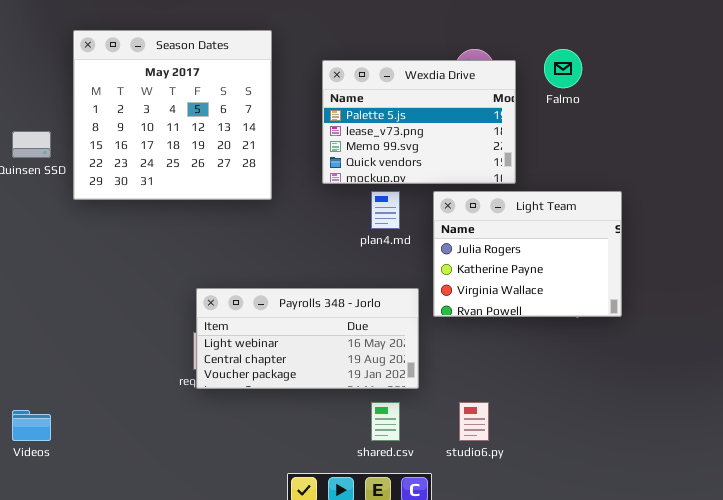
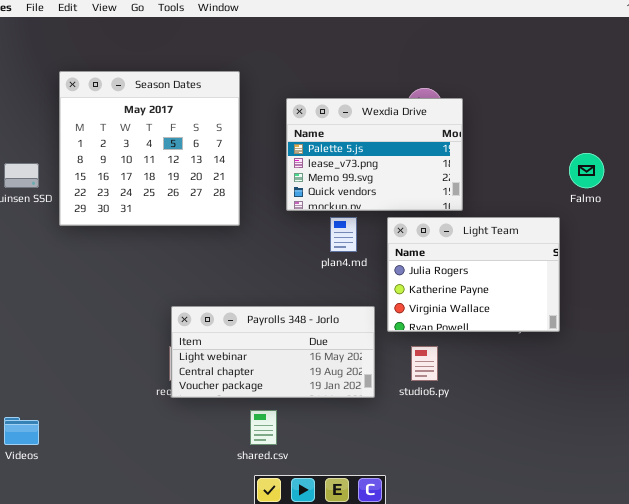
Falmo: [544,49,582,88] -> [569,153,604,188], moved
shared.csv: [371,402,400,441] -> [250,410,277,445], moved
studio6.py: [459,402,489,441] -> [411,346,438,381], moved

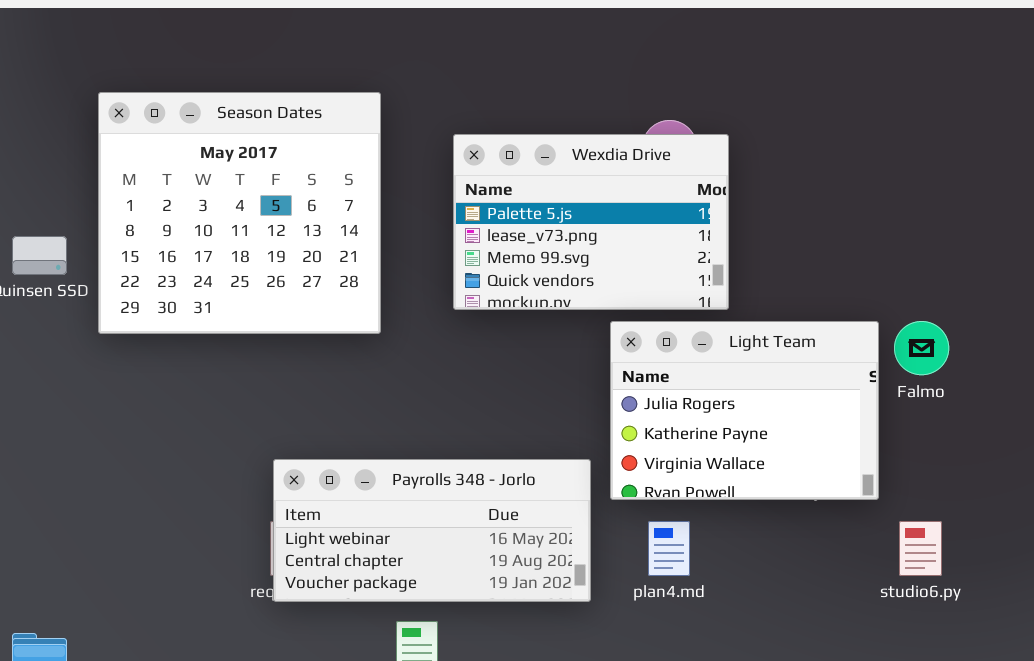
Falmo: [569,153,604,188] -> [894,321,949,375], moved
plan4.md: [330,217,357,252] -> [648,521,690,576], moved
studio6.py: [411,346,438,381] -> [899,521,942,576], moved

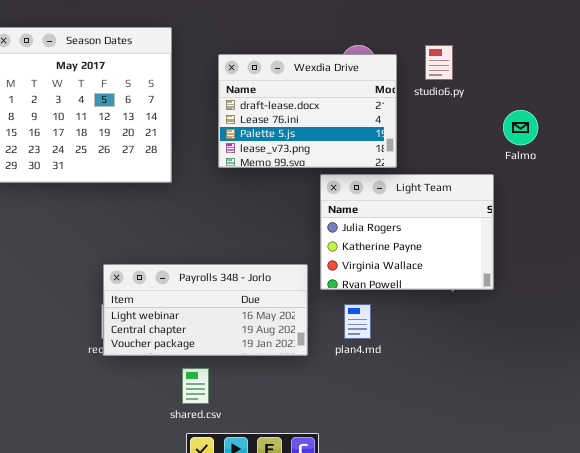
Wexdia Drive: [453,134,729,310] -> [218,54,397,168], scrolled up 2 rows
Falmo: [894,321,949,375] -> [503,110,538,145], moved
studio6.py: [899,521,942,576] -> [425,45,453,80], moved

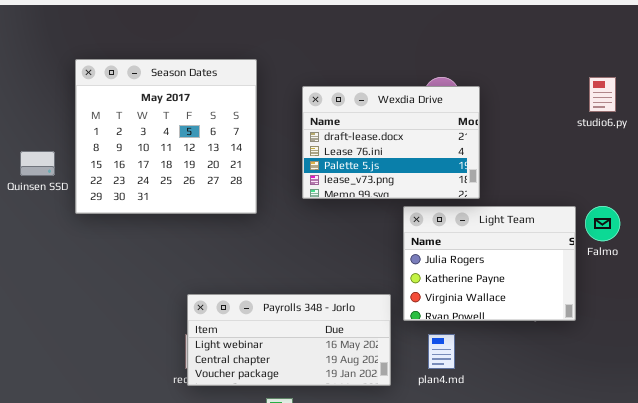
studio6.py: [425,45,453,80] -> [589,77,616,112], moved
Falmo: [503,110,538,145] -> [585,206,620,241], moved

